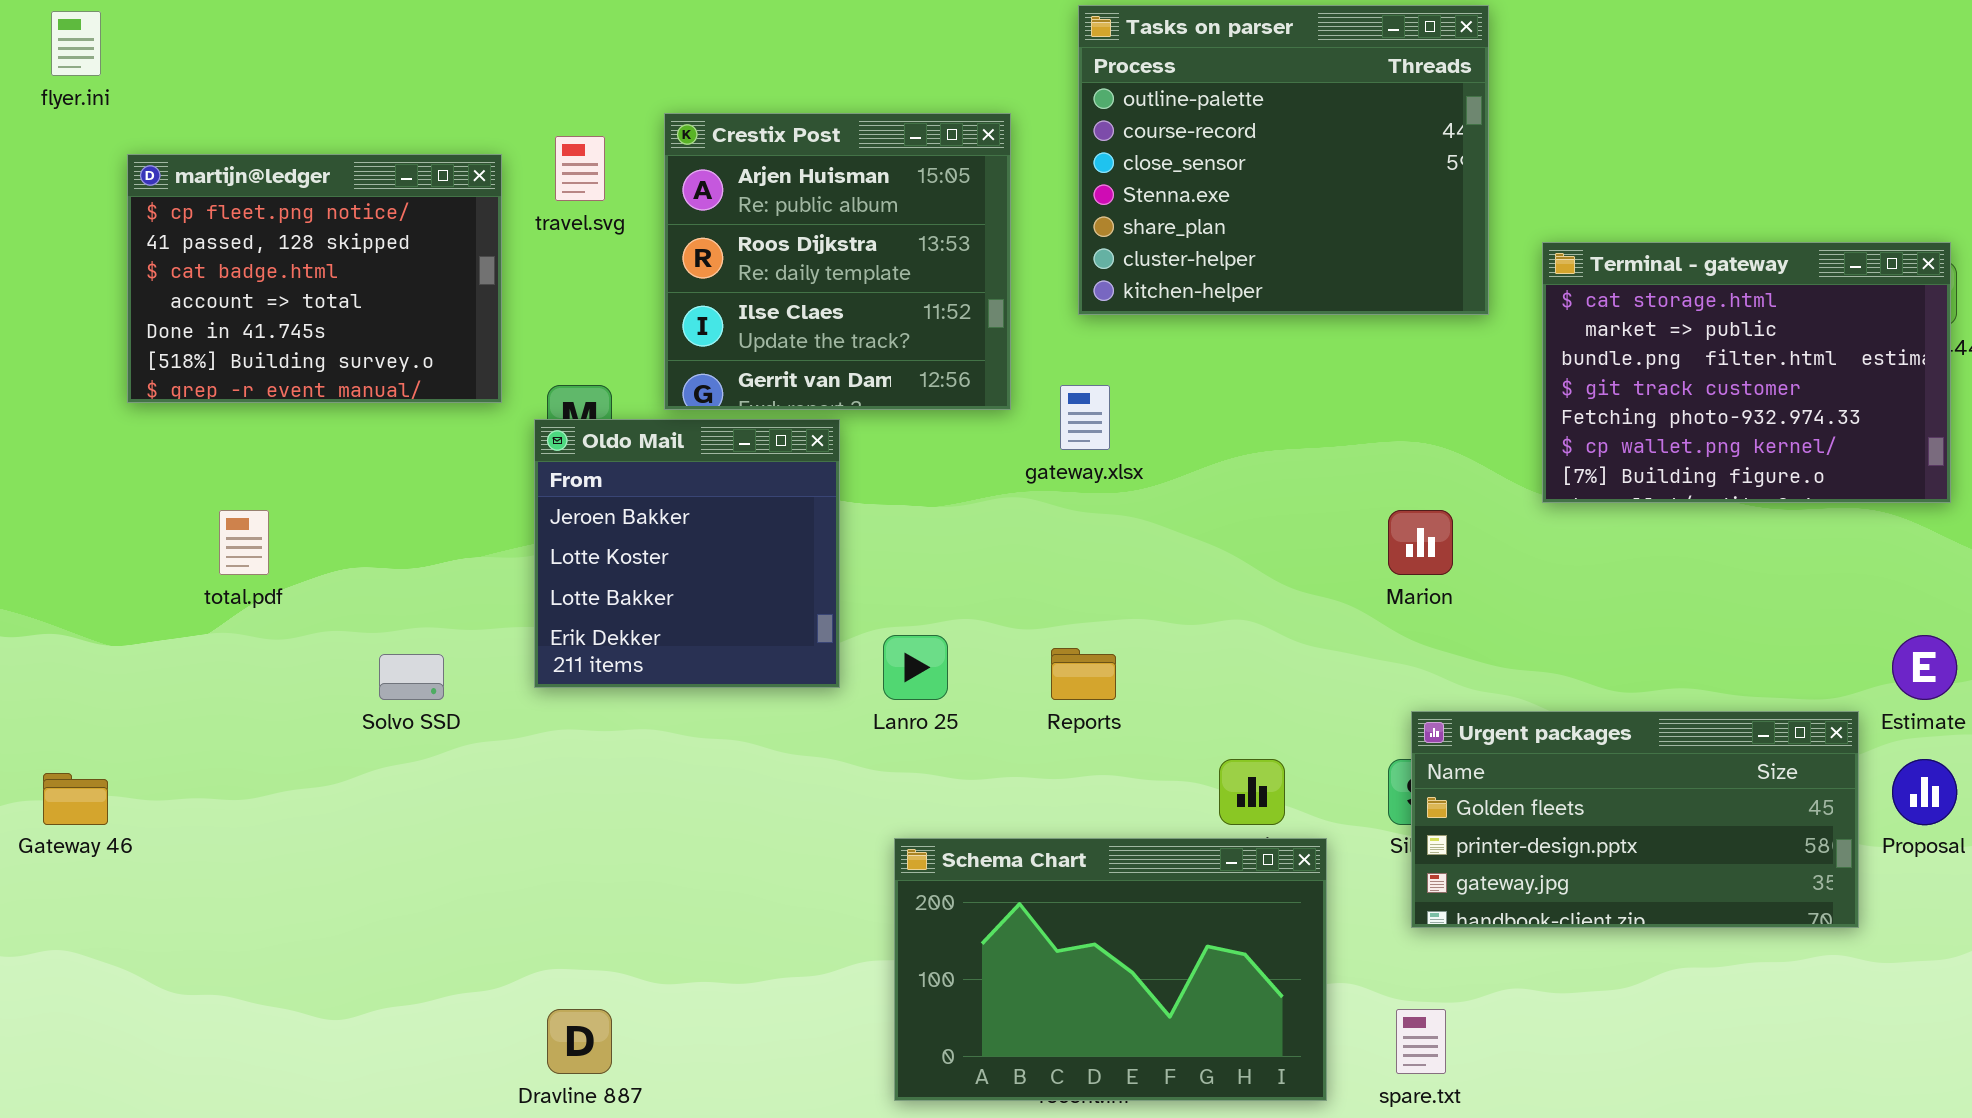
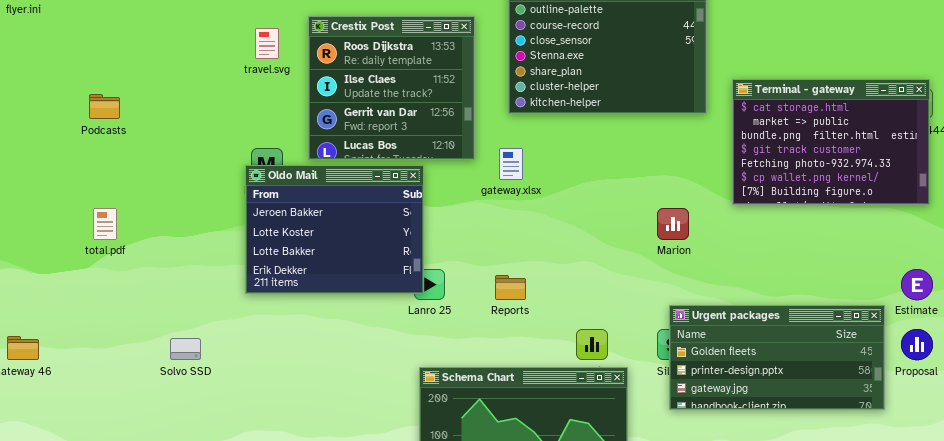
Crestix Post: [664,113,1011,410] -> [308,16,475,160], scrolled down 1 row
martijn@ledger: [127,154,502,403] -> none, closed
Oldo Mail: [534,419,840,688] -> [245,165,424,294], resized
Solvo SSD: [379,654,444,700] -> [170,338,201,360], moved

